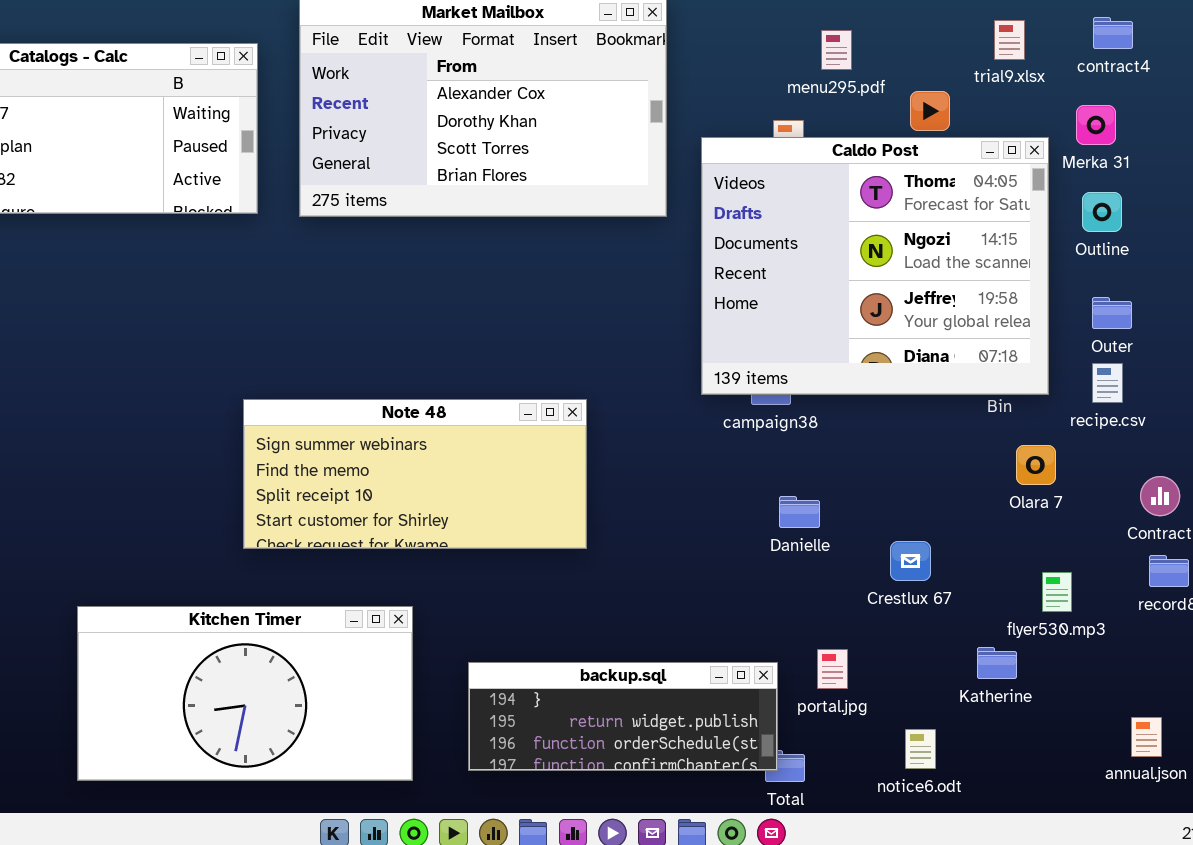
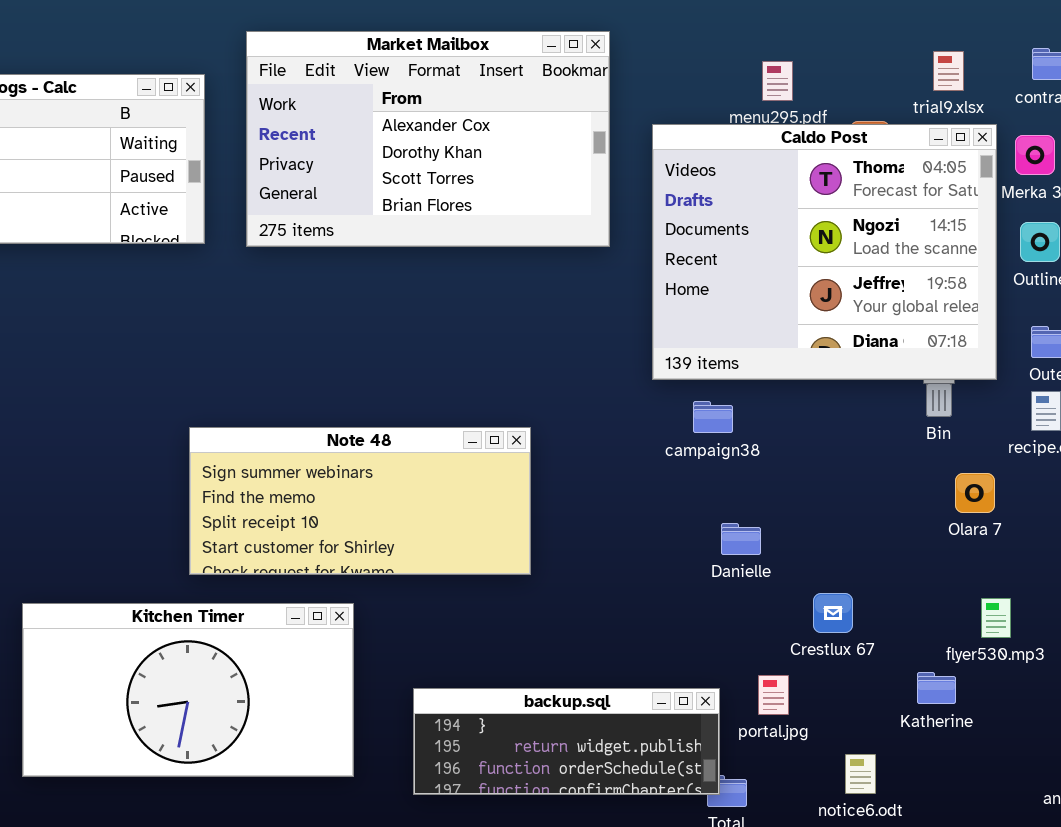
Caldo Post: [701,137,1049,395] -> [652,124,997,380], moved
Crestlux 67: [890,541,931,581] -> [813,593,853,633], moved
Kitchen Timer: [77,606,413,781] -> [22,603,354,777], moved

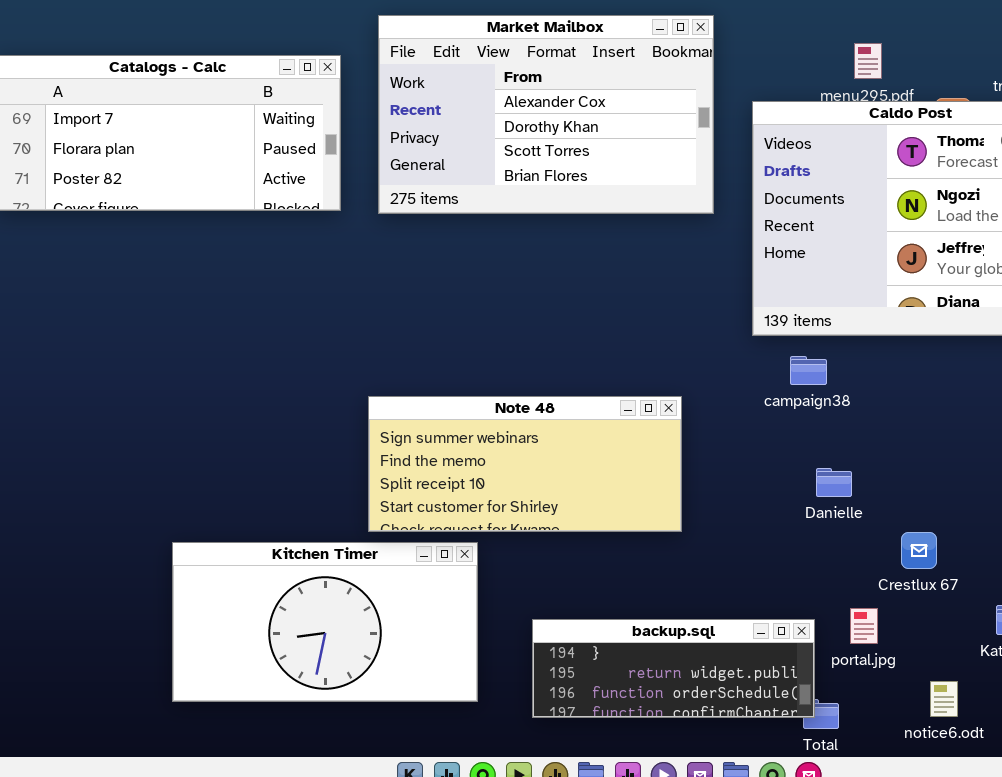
Note 48: [189,427,531,575] -> [368,396,682,532], moved

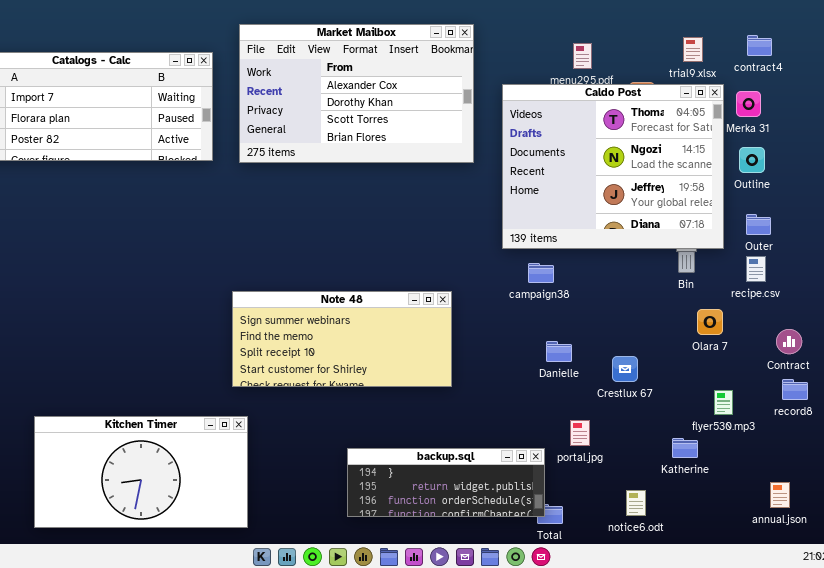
Crestlux 67: [901,532,937,569] -> [612,356,638,382], moved
Kitchen Timer: [172,542,478,702] -> [34,416,248,528], moved
portal.jpg: [850,608,878,644] -> [570,420,590,446], moved

